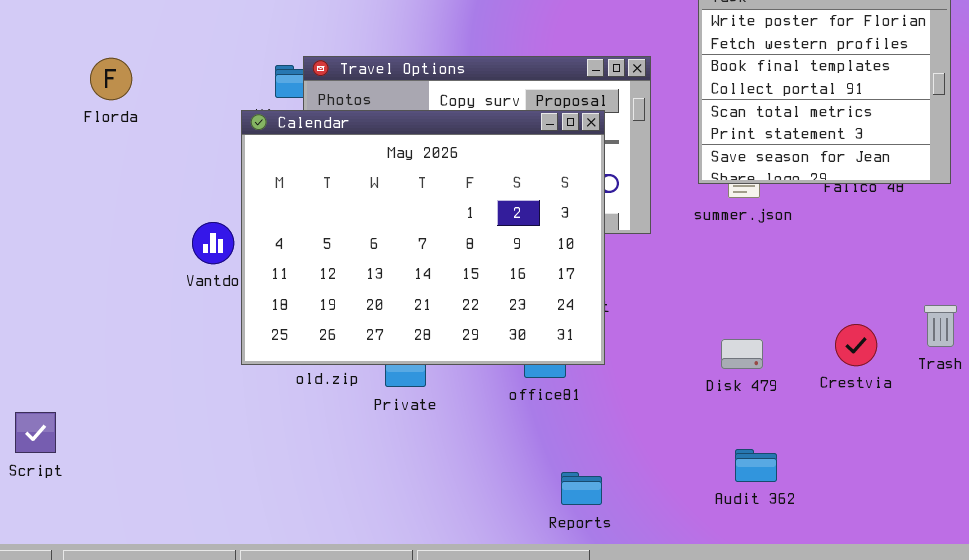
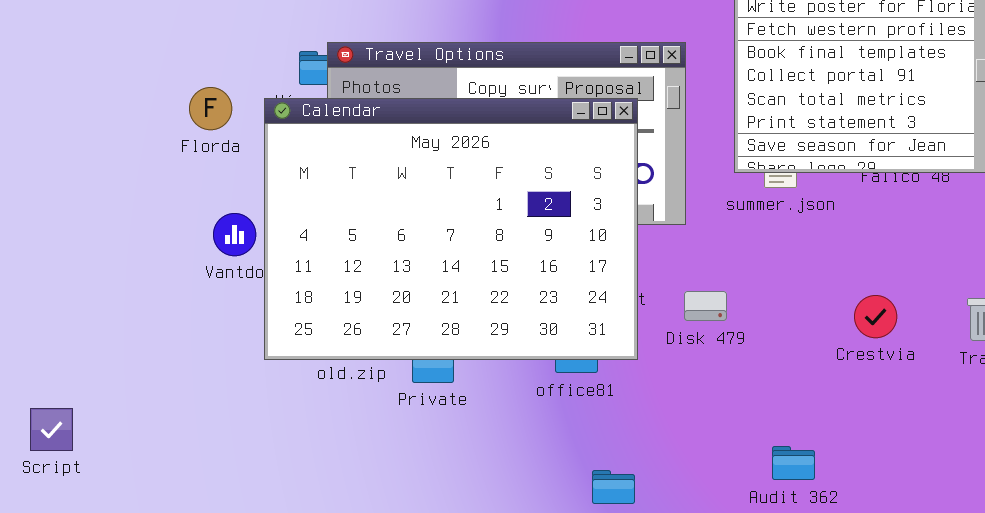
Florda: [90,58,132,100] -> [189,87,232,130], moved
Crestvia: [835,324,877,366] -> [854,295,897,338], moved
Disk 479: [721,339,763,369] -> [684,291,727,321], moved

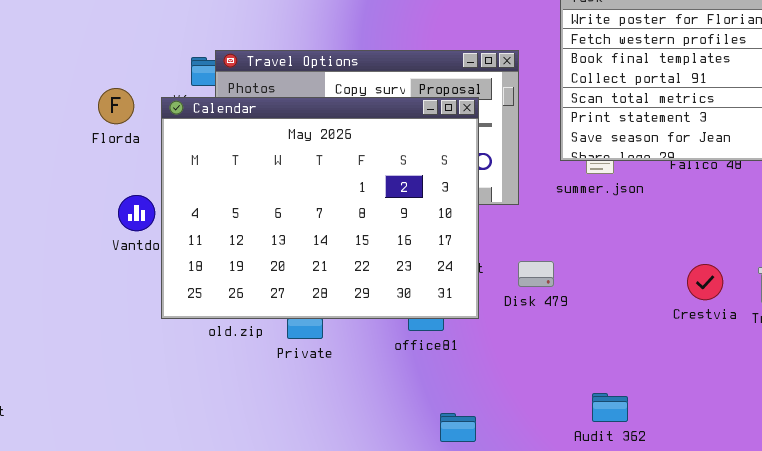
Crestvia: [854,295,897,338] -> [687,264,723,300], moved

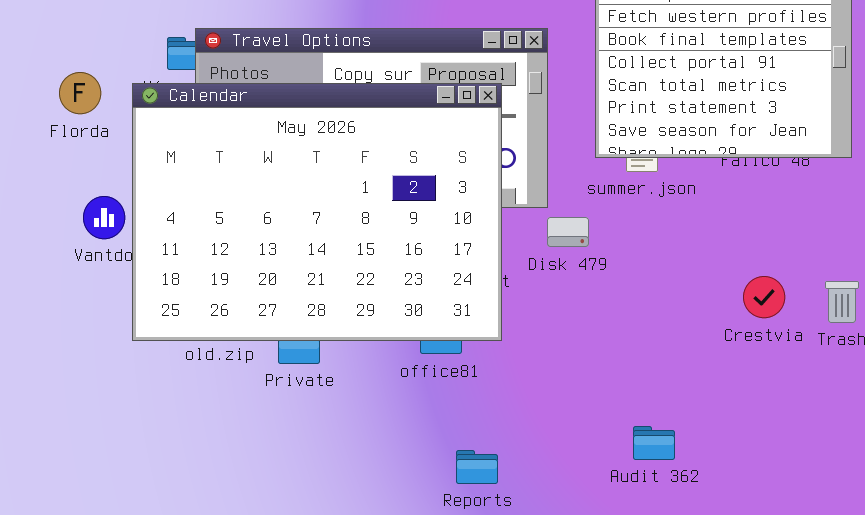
Disk 479: [518,261,554,287] -> [547,217,589,247], moved

